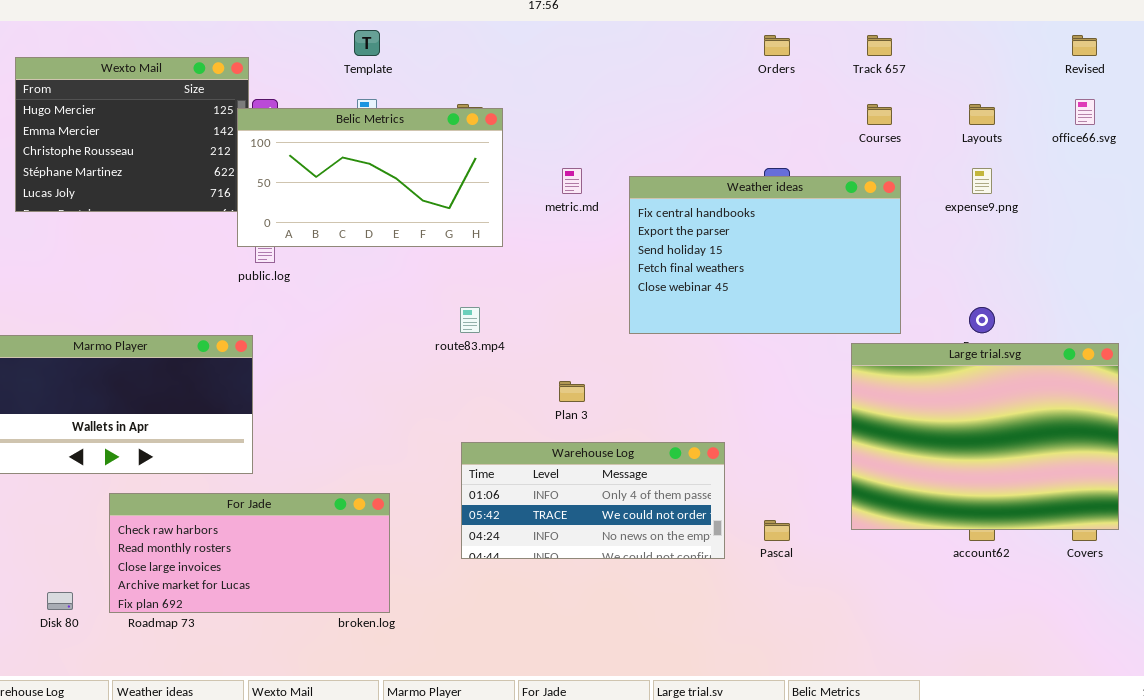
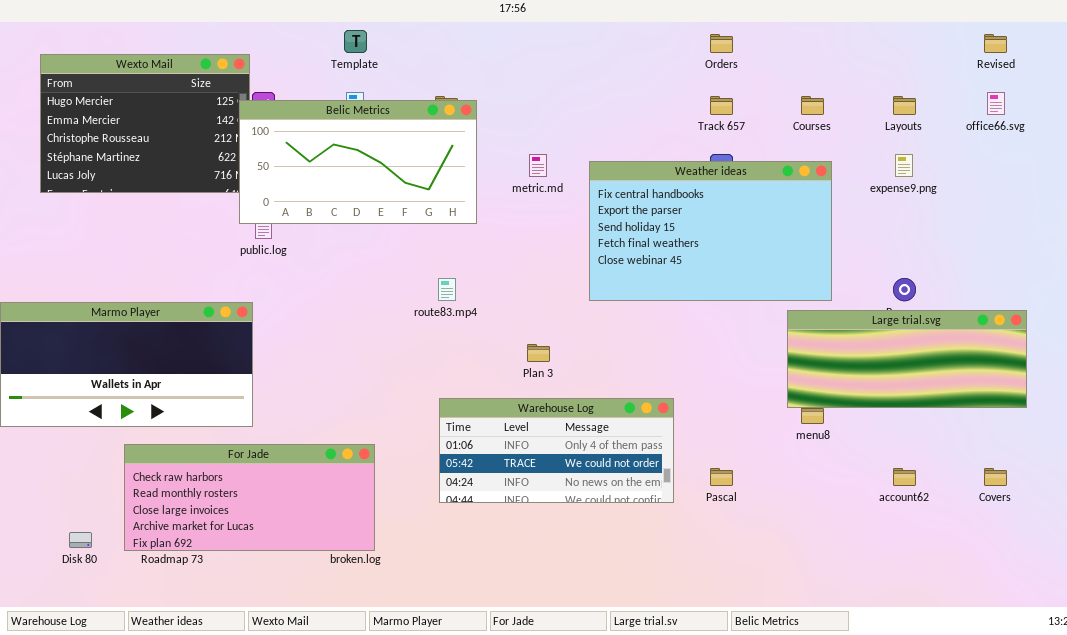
Track 657: [867,35,892,56] -> [710,96,733,115], moved
Large trial.svg: [851,343,1119,530] -> [787,310,1027,408], resized

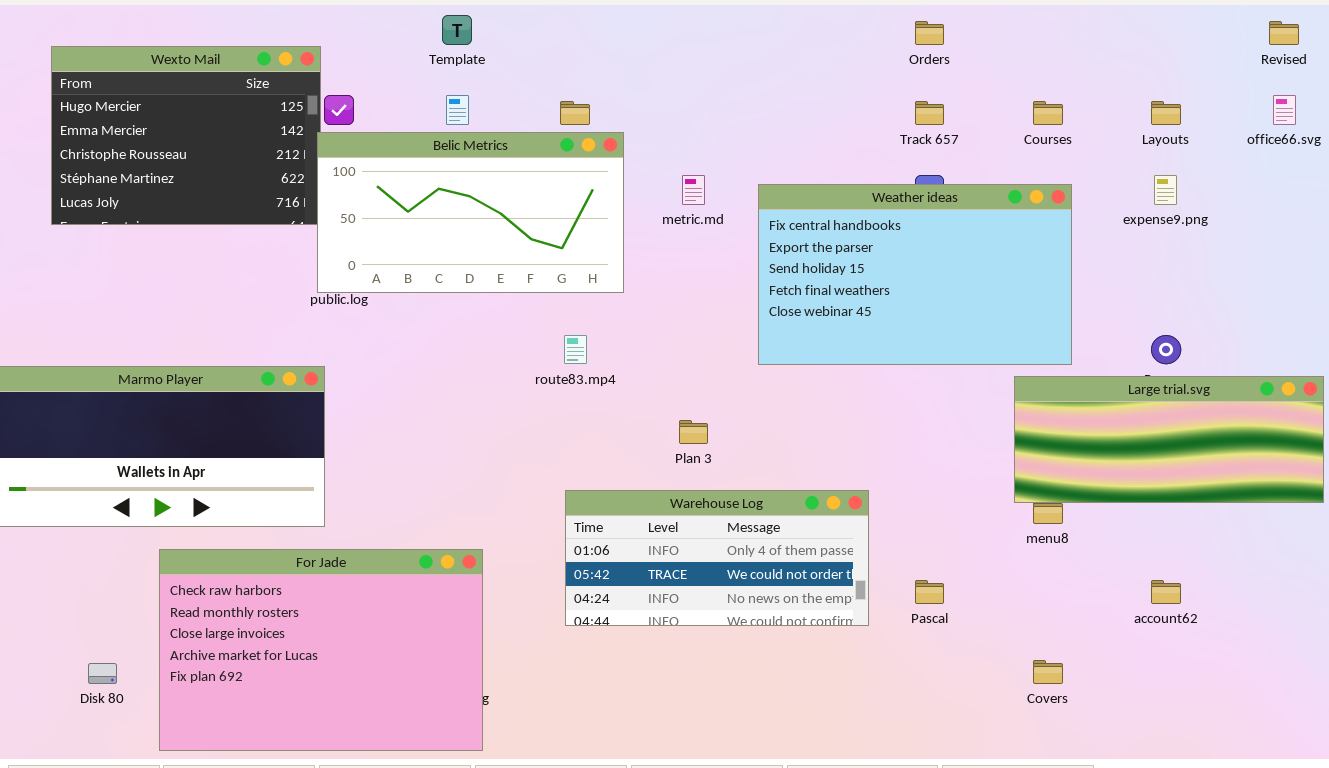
Belic Metrics: [239,100,477,224] -> [317,132,624,293], moved
For Jade: [124,444,375,551] -> [159,549,483,751], resized
Covers: [984,468,1007,486] -> [1033,660,1063,684], moved

